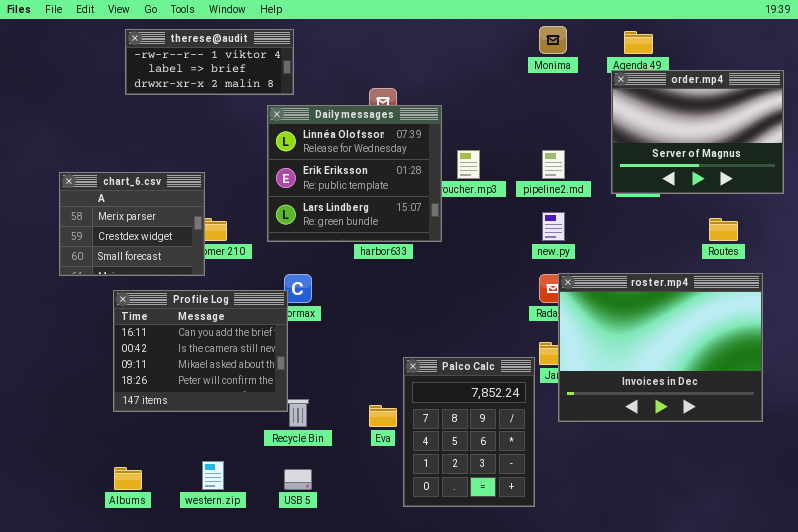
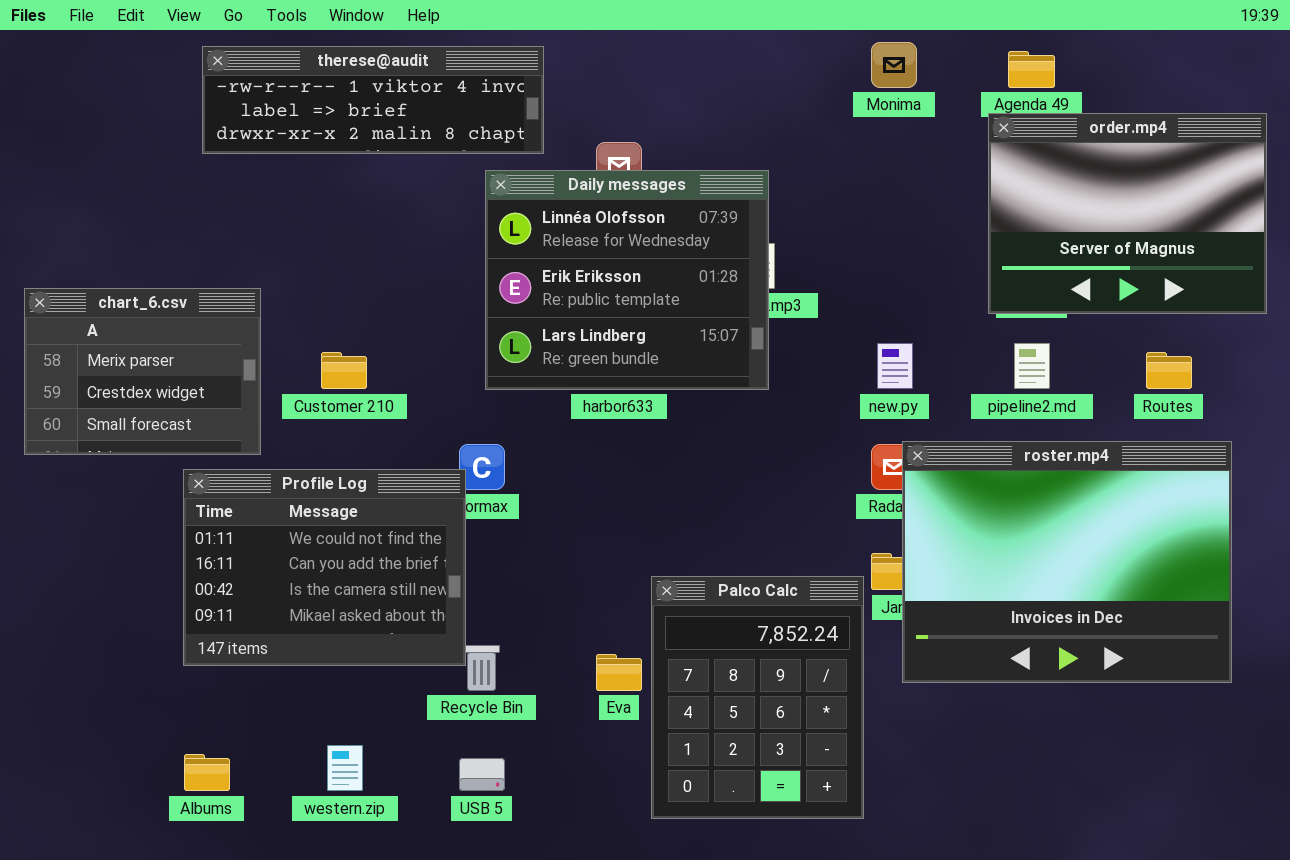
therese@audit: [125,29,294,95] -> [202,46,544,154], resized
Daily messages: [267,105,442,242] -> [485,170,769,390], moved
pipeline2.md: [542,150,565,179] -> [1014,343,1050,389], moved
chart_6.csv: [59,172,205,276] -> [24,288,261,455], moved
Profile Log: [113,290,288,412] -> [183,469,466,666], scrolled up 1 row

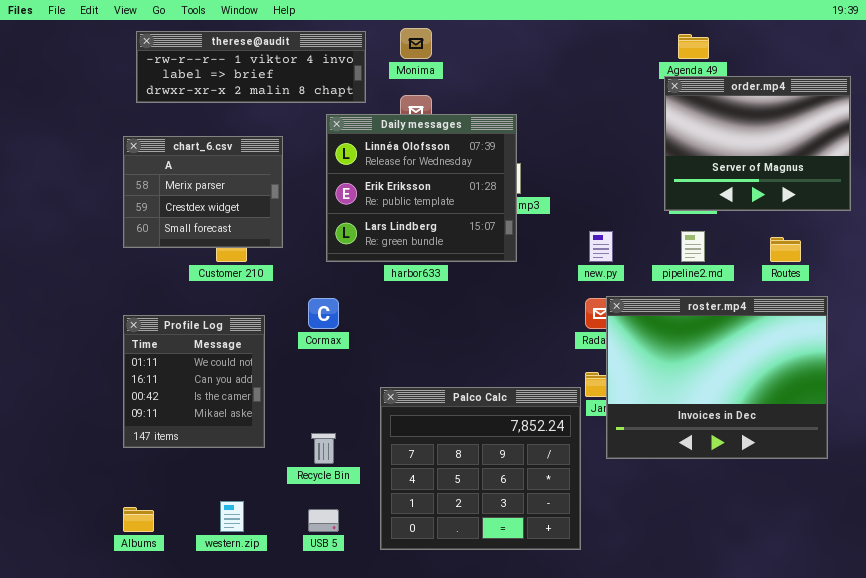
Monima: [871,42,917,88] -> [400,28,432,59], moved
chart_6.csv: [24,288,261,455] -> [123,136,283,248], moved
Profile Log: [183,469,466,666] -> [123,315,265,448], resized
Palco Calc: [651,576,864,819] -> [380,387,581,550], resized

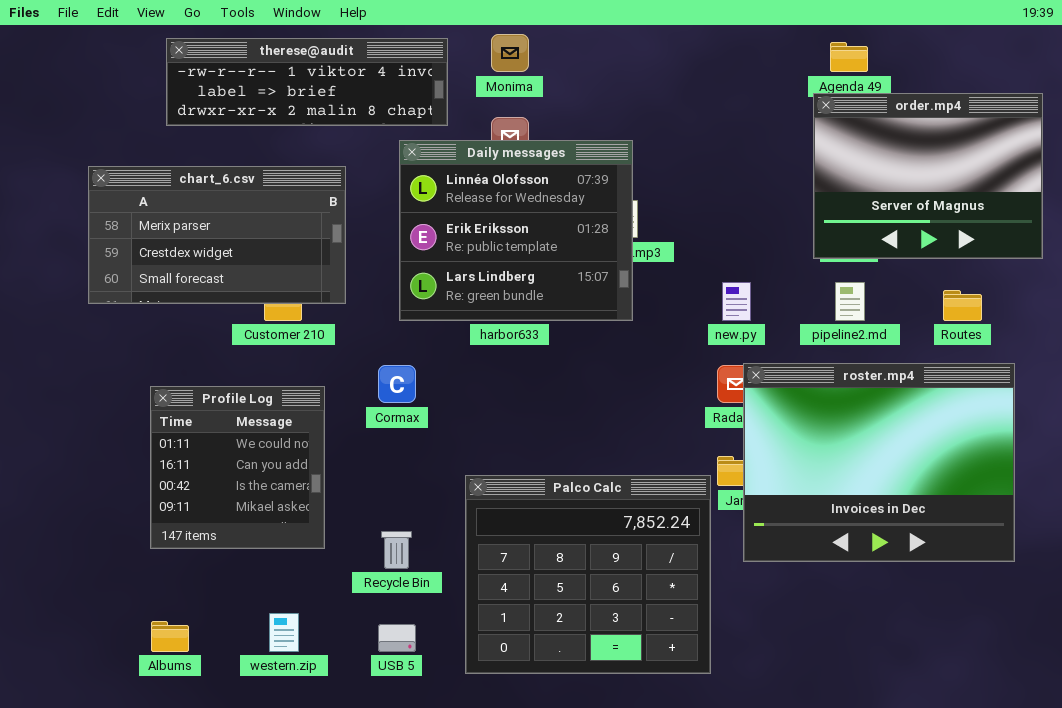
chart_6.csv: [123,136,283,248] -> [88,166,346,304], resized

